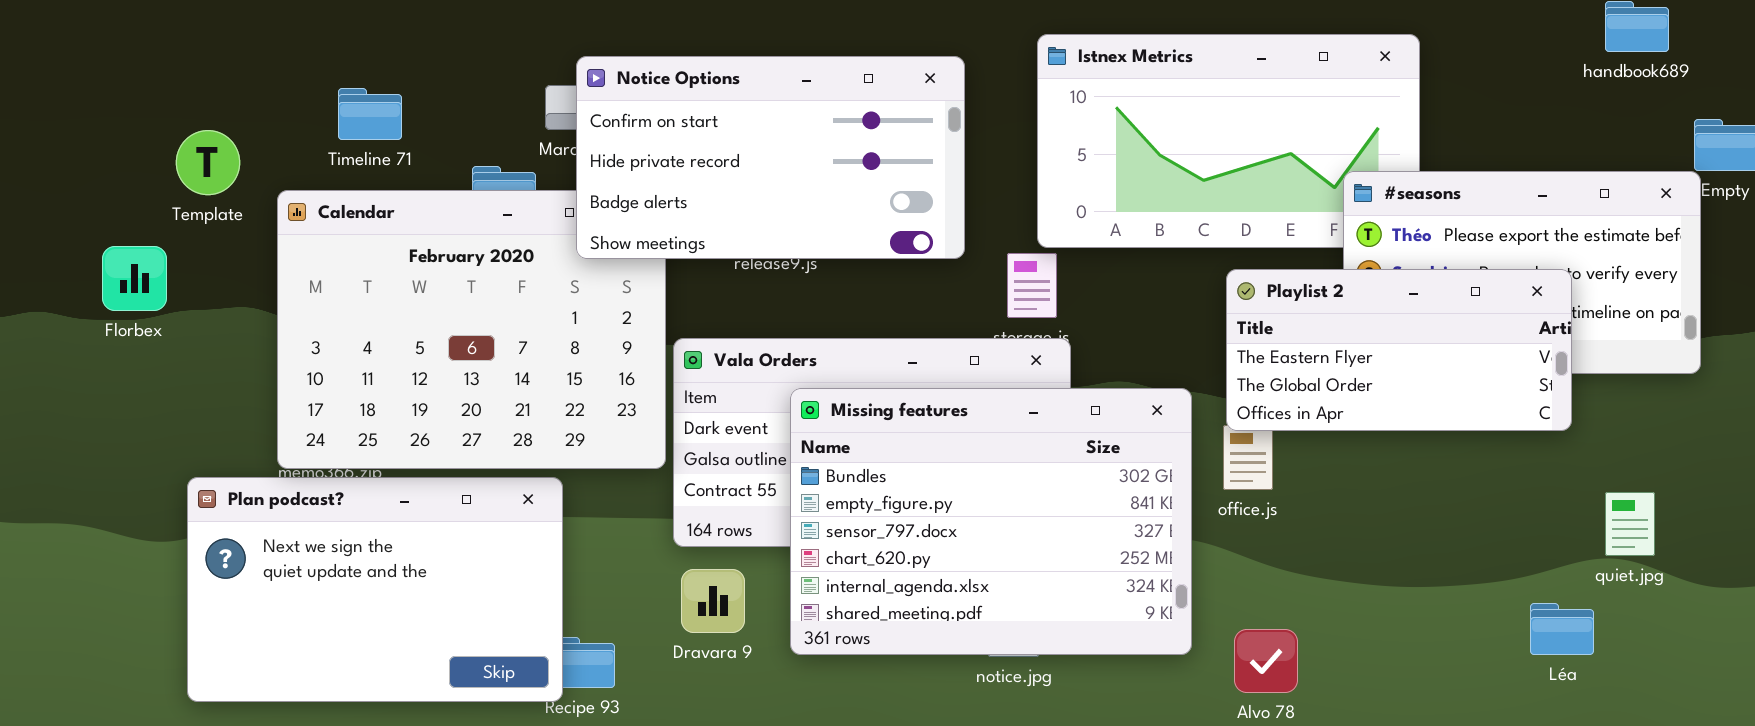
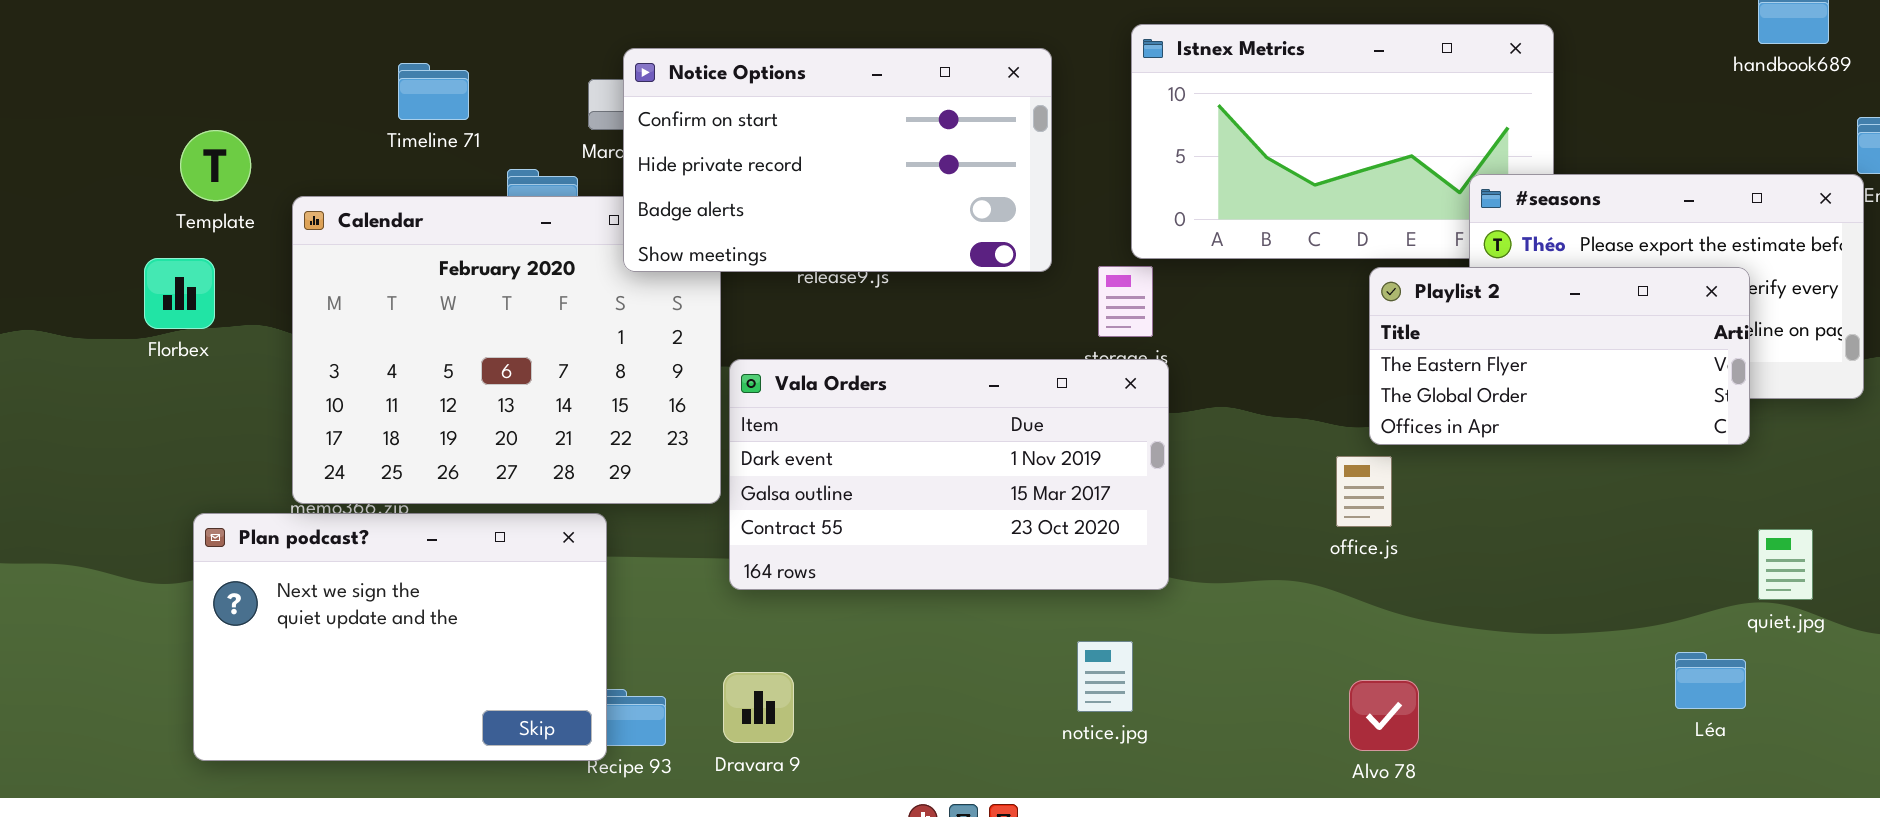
Timeline 71: [338,88,402,140] -> [398,63,469,120], moved
Florbex: [102,246,167,311] -> [144,258,215,329], moved
Playlist 2: [1226,269,1572,431] -> [1369,267,1750,445], moved
Missing features: [790,388,1192,655] -> none, closed
Dravara 9: [681,569,745,633] -> [723,672,794,743], moved

